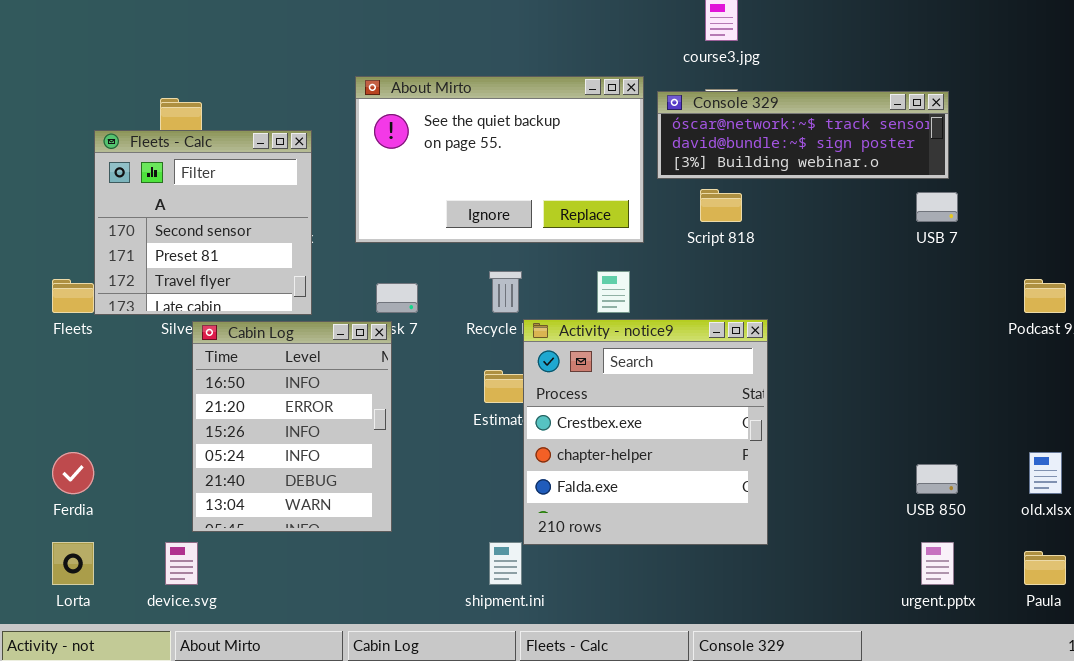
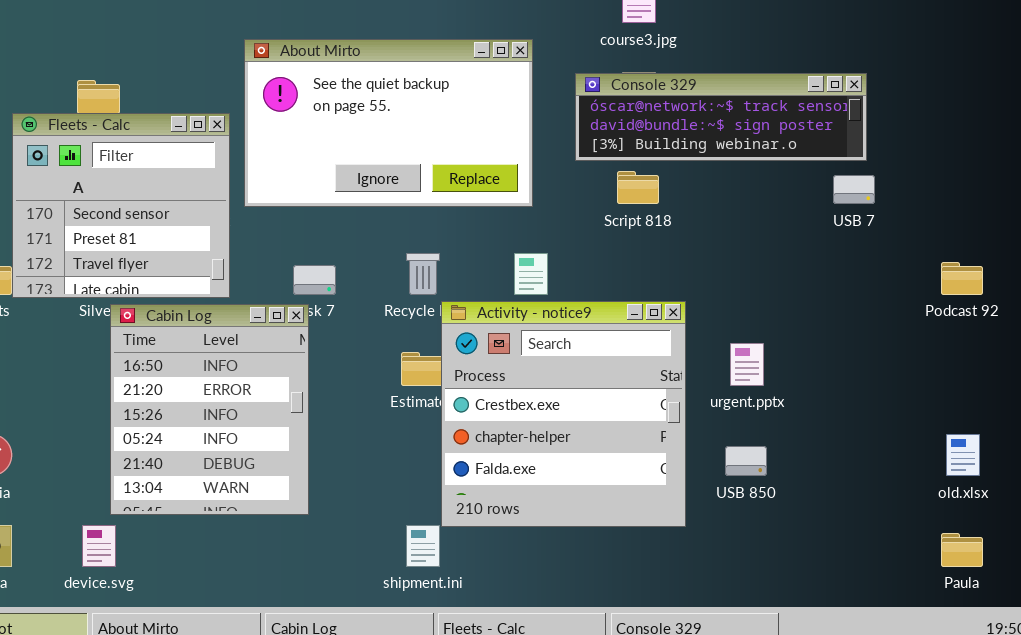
About Mirto: [355,76,644,243] -> [244,39,533,207], moved
USB 850: [916,464,958,494] -> [725,446,767,476], moved
urgent.pptx: [921,542,954,585] -> [730,343,764,386], moved

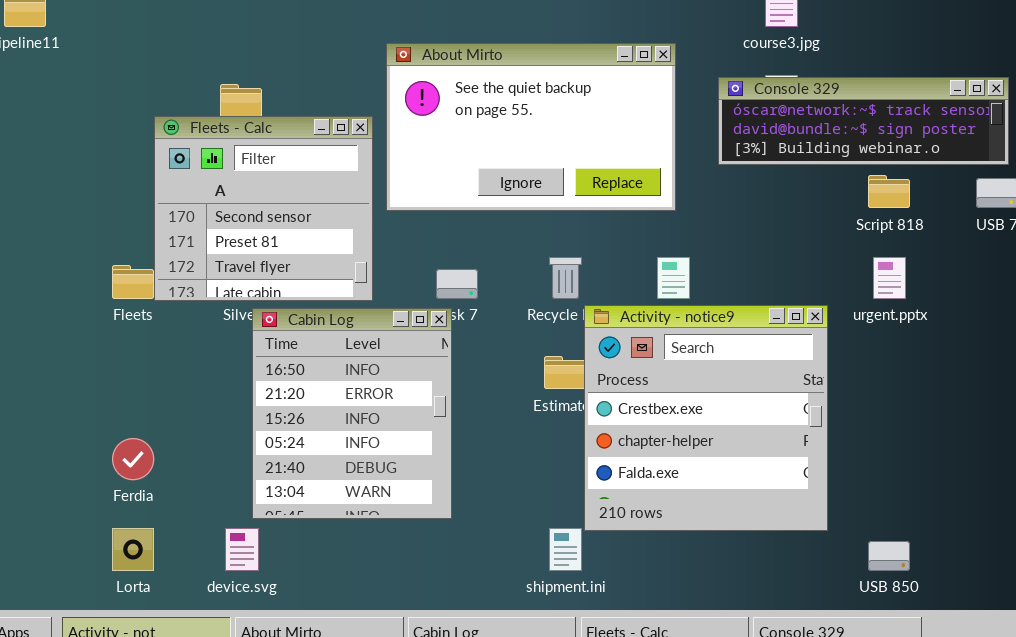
Script 818: [617,171,659,204] -> [868,175,910,208], moved
urgent.pptx: [730,343,764,386] -> [873,257,906,299], moved
USB 850: [725,446,767,476] -> [868,541,910,571], moved

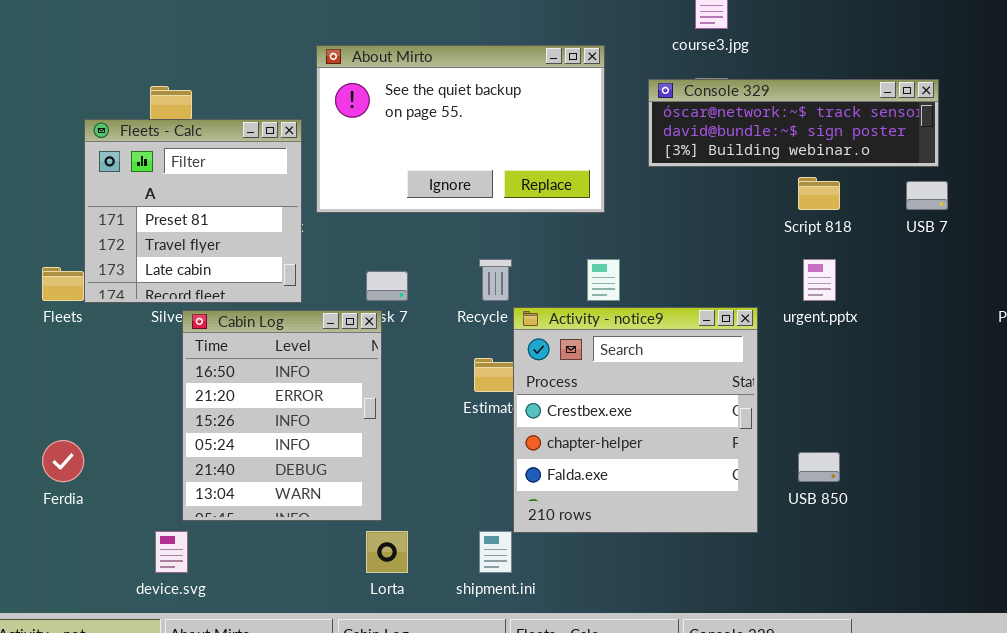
Fleets - Calc: [154,116,373,301] -> [84,119,302,303], scrolled down 1 row
Lorta: [112,528,154,571] -> [366,531,408,573], moved
USB 850: [868,541,910,571] -> [798,452,840,482], moved

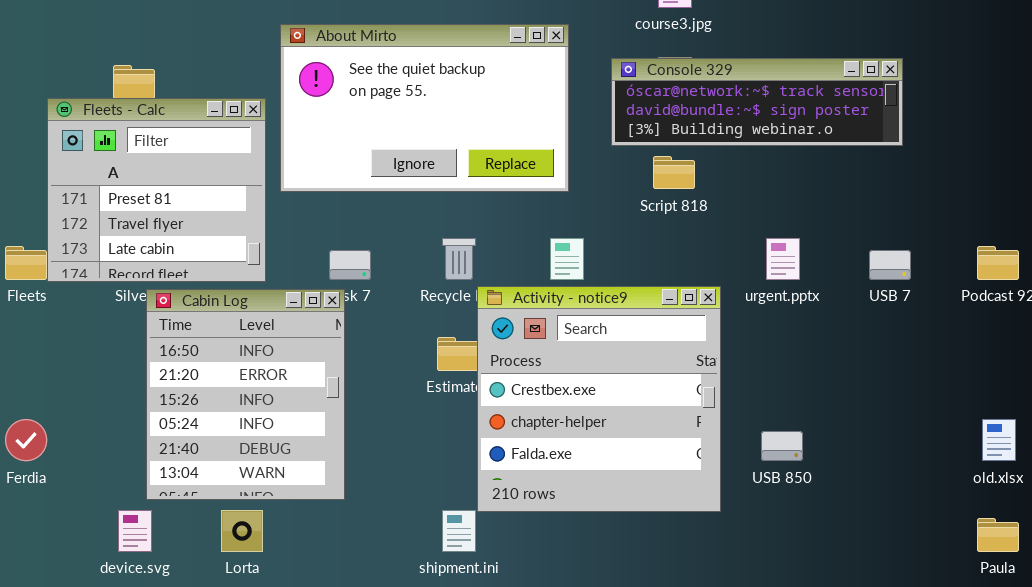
Script 818: [798,177,840,210] -> [653,156,695,189], moved
USB 7: [906,181,948,210] -> [869,250,911,280], moved
Lorta: [366,531,408,573] -> [221,510,263,552], moved

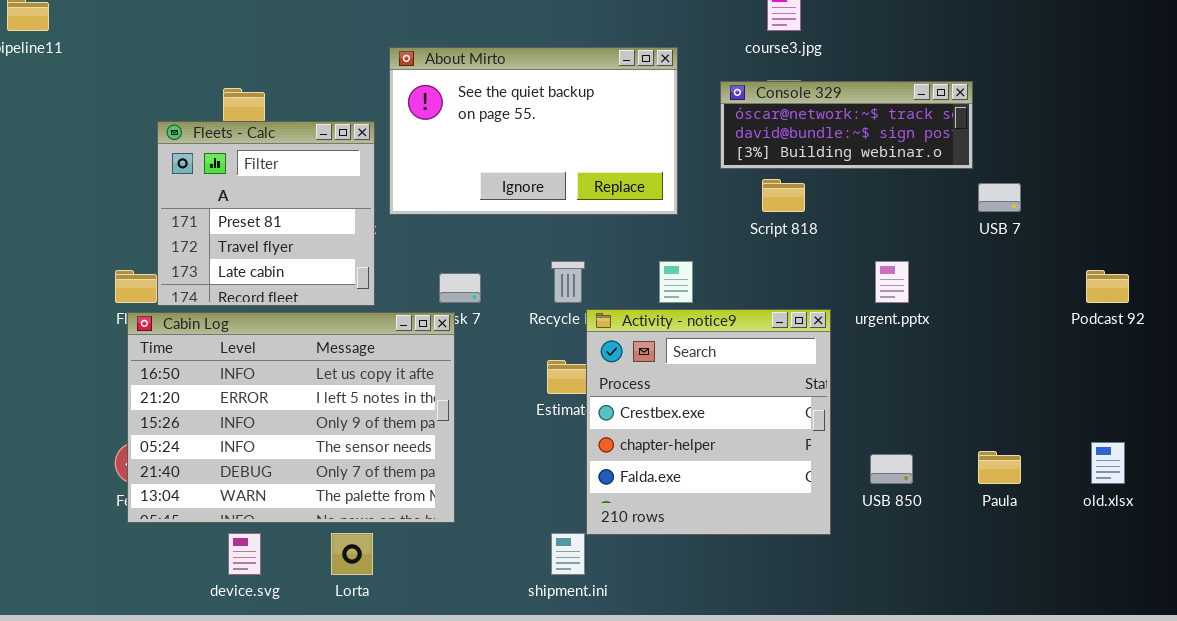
Console 329: [611,58,903,146] -> [720,81,973,169], resized
USB 7: [869,250,911,280] -> [978,183,1021,212], moved
Cabin Log: [146,289,345,500] -> [127,312,455,523], resized
Paula: [977,518,1019,552] -> [978,451,1021,484], moved

